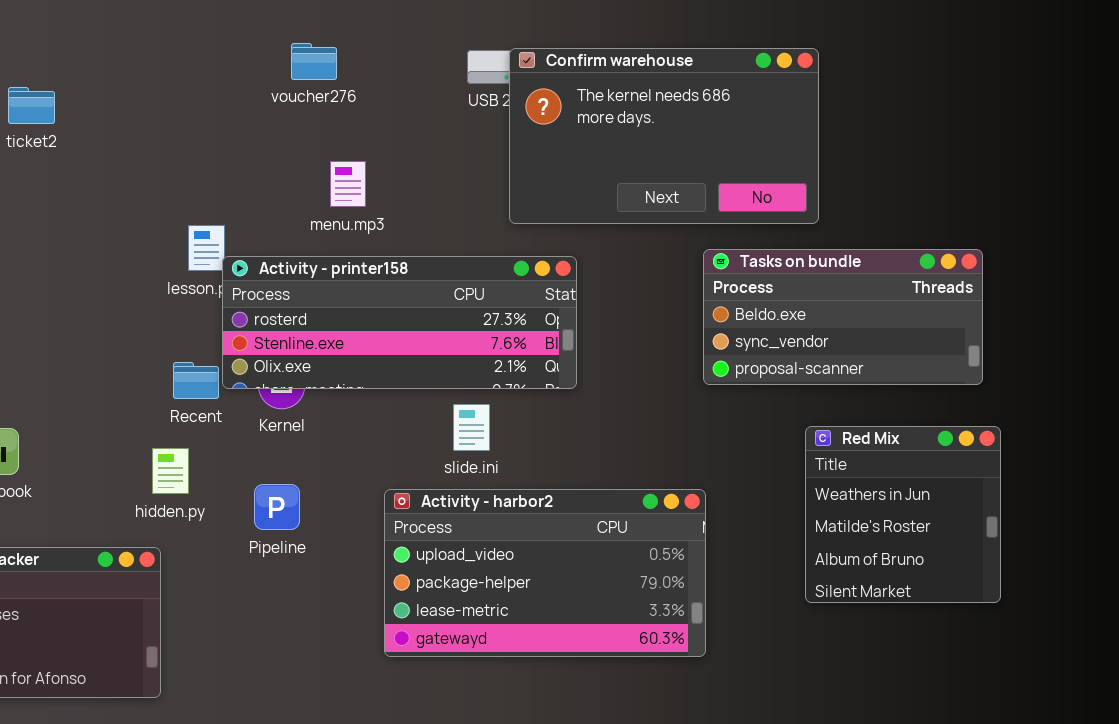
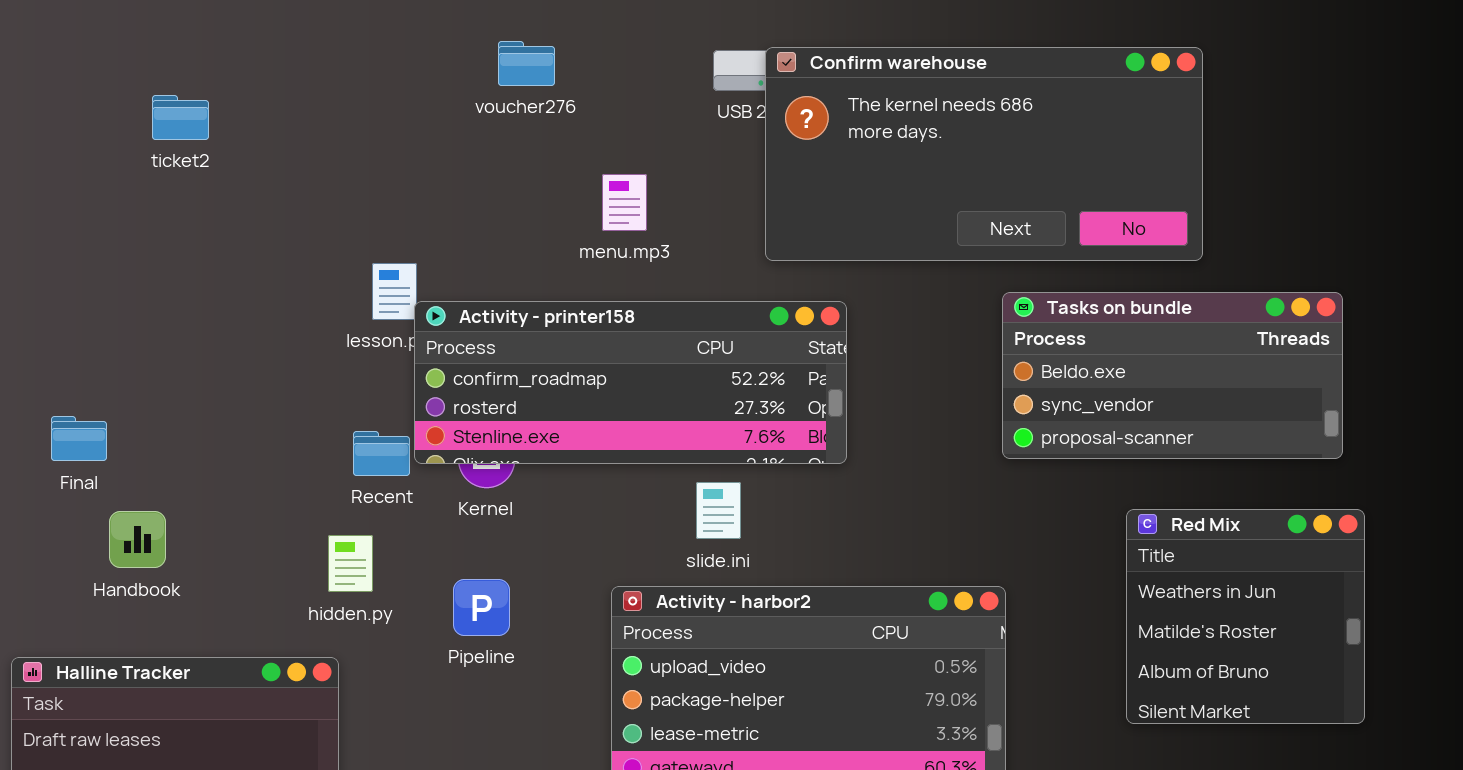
Confirm warehouse: [509,48,819,224] -> [765,47,1203,261], resized
menu.mp3: [330,161,366,207] -> [602,174,647,231], moved
Activity - printer158: [222,256,577,389] -> [414,301,847,464], scrolled up 1 row

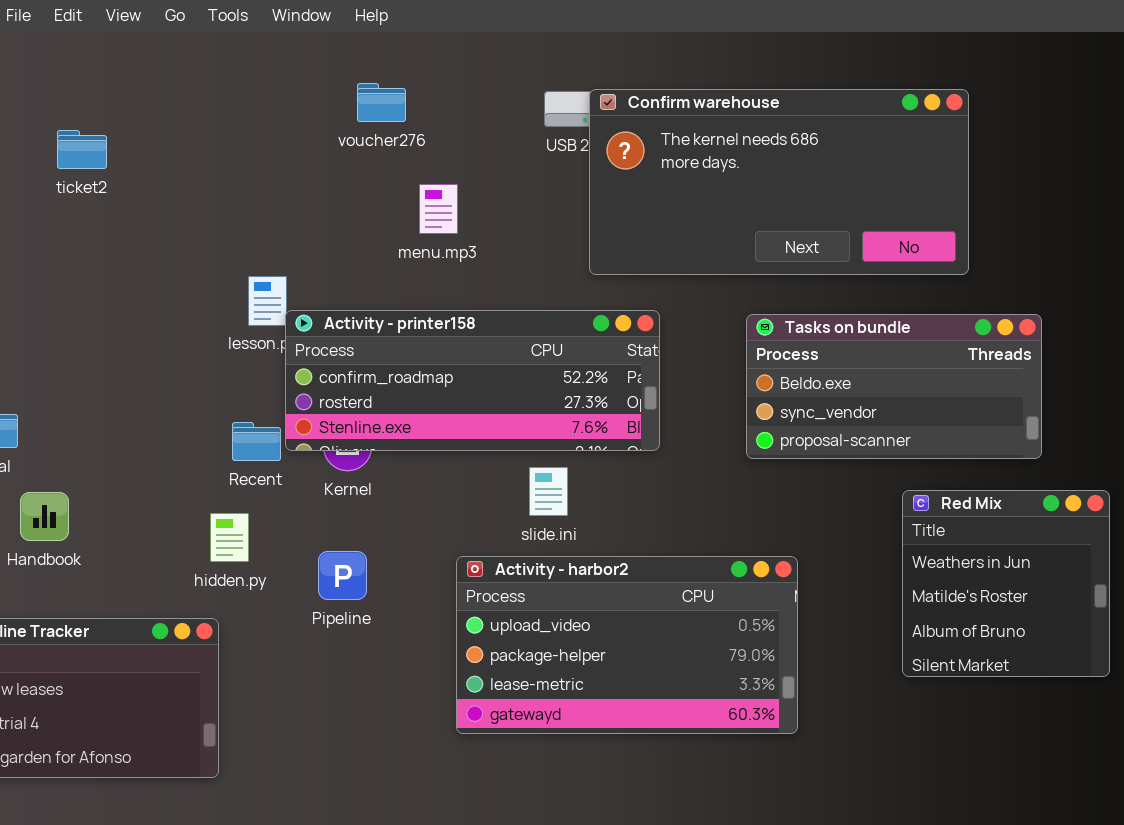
menu.mp3: [602,174,647,231] -> [419,184,458,234], moved
Tasks on bundle: [1002,292,1343,459] -> [746,314,1042,459], moved

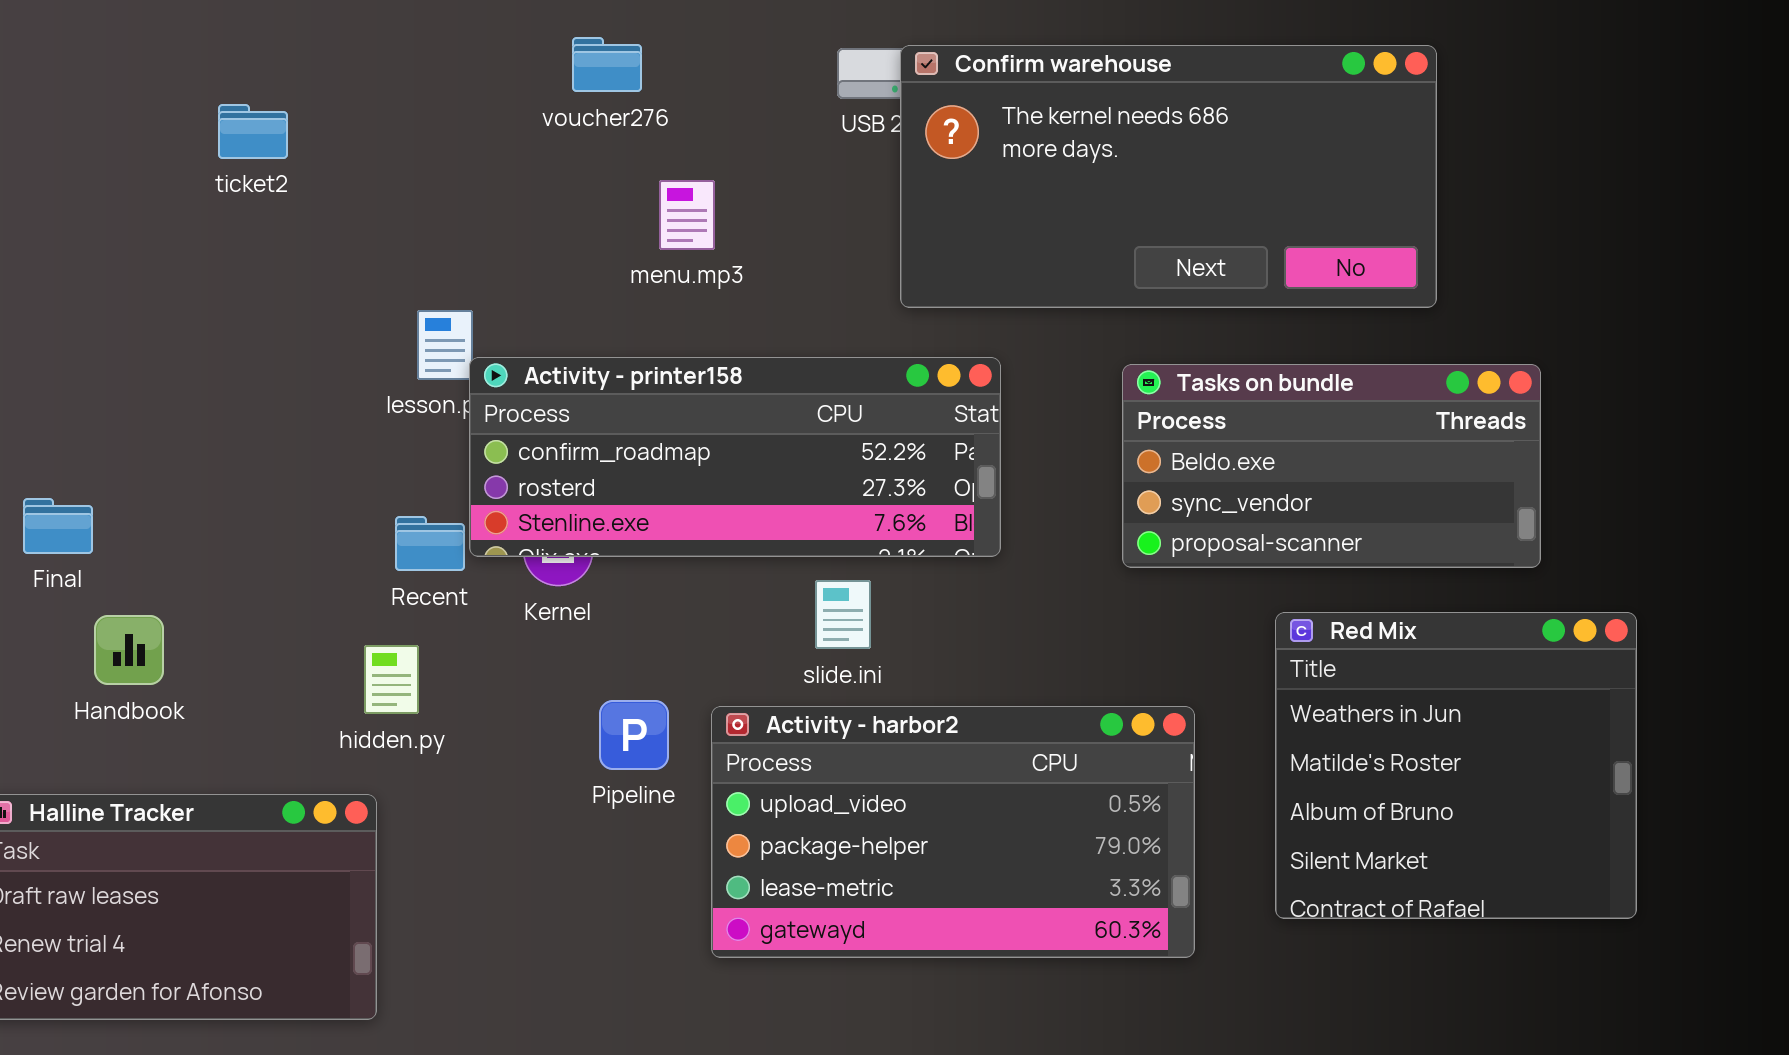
ticket2: [57,130,107,169] -> [218,104,288,159], moved
Red Mix: [902,490,1110,677] -> [1275,612,1637,919], resized
Pipeline: [318,551,367,600] -> [599,700,669,770], moved

